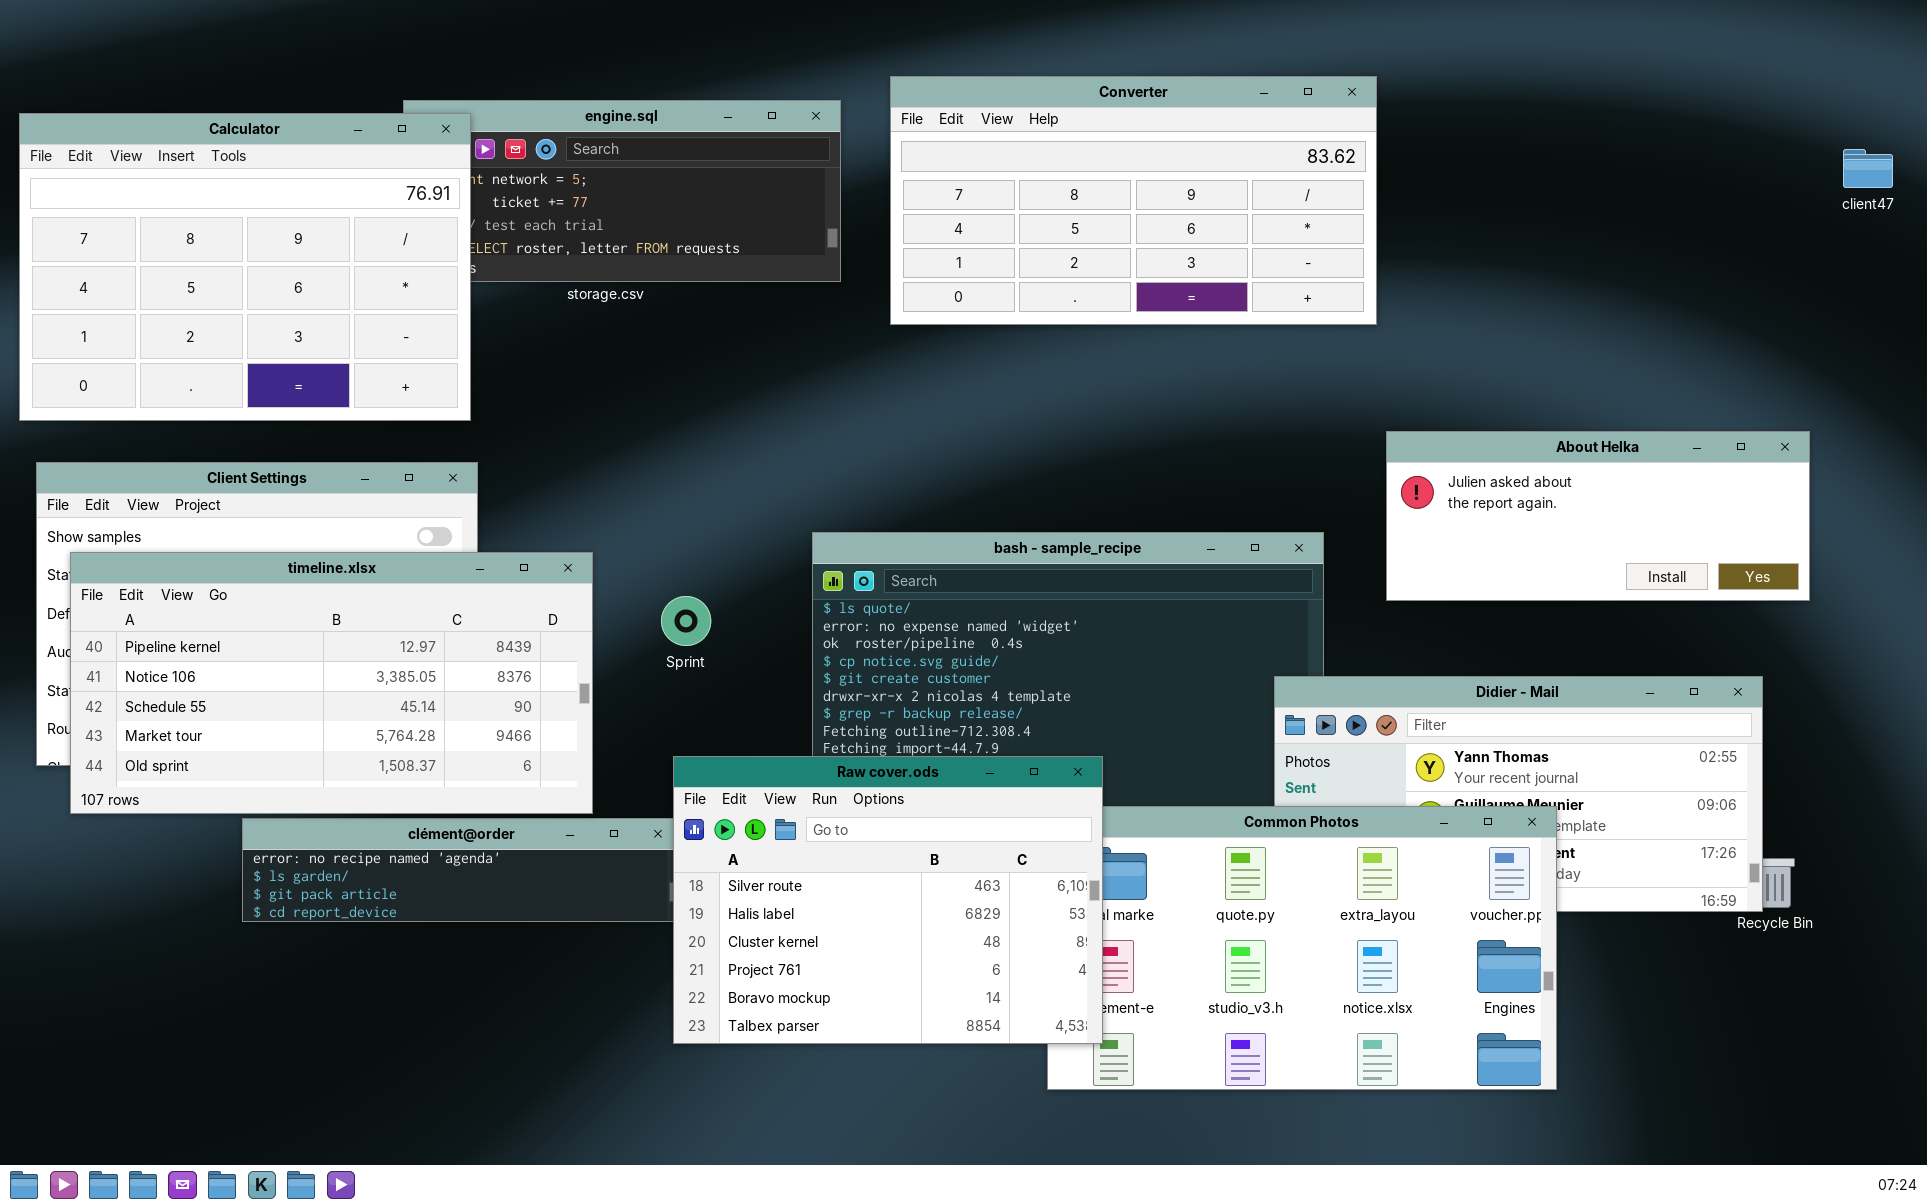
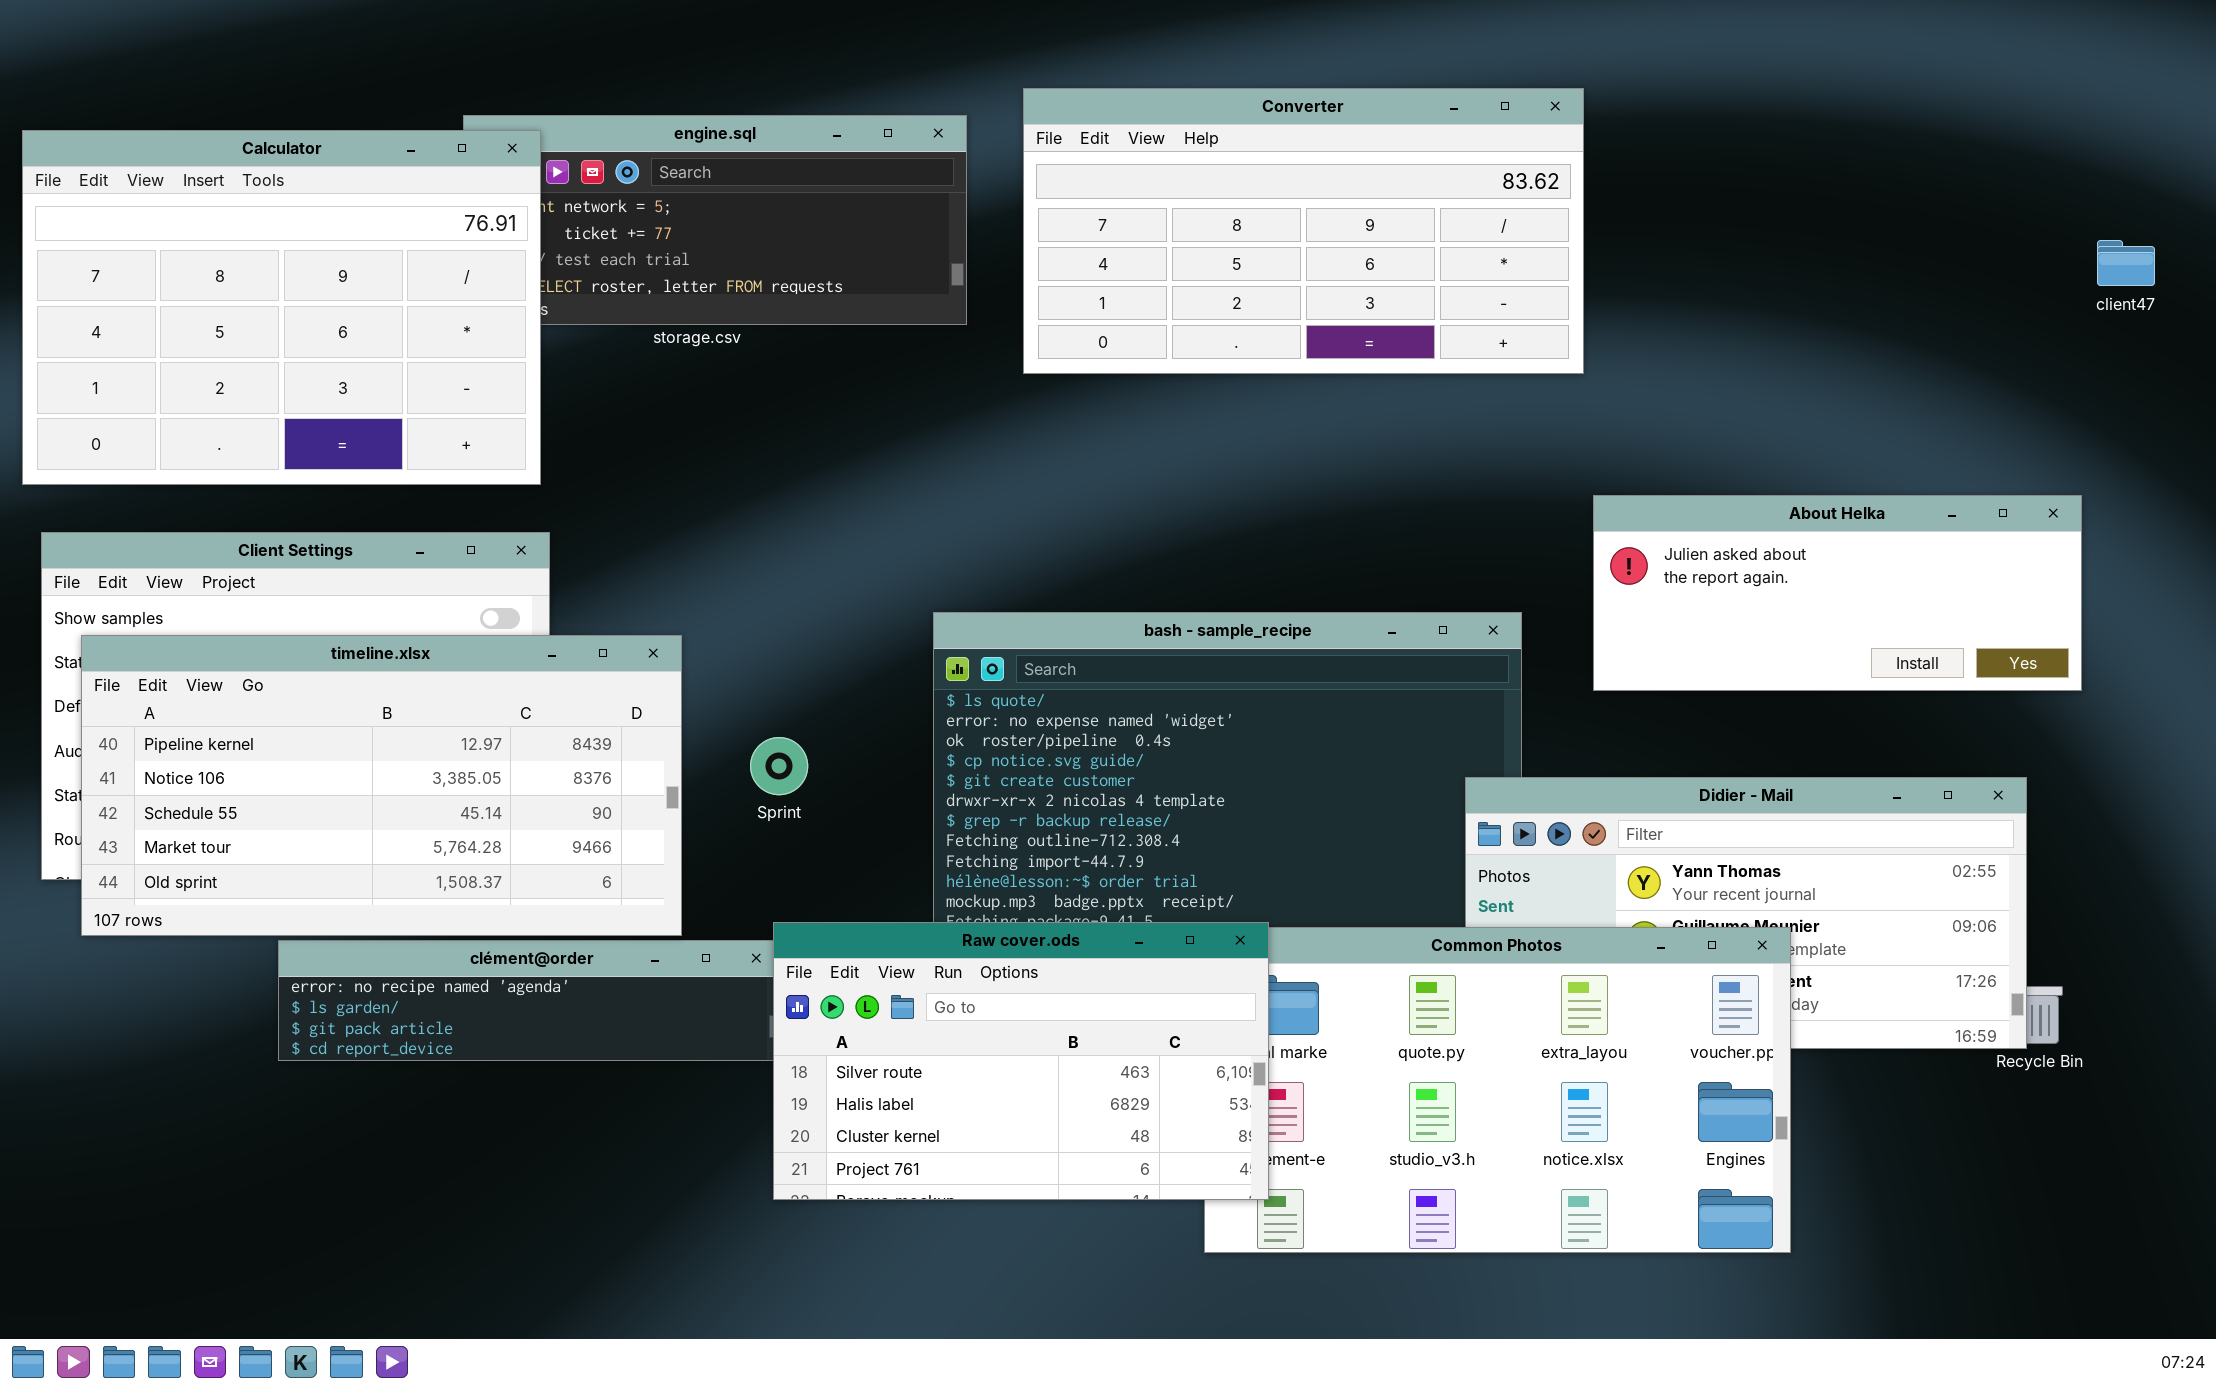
client47: [1843,149,1893,188] -> [2097,240,2155,286], moved
Sprint: [661,596,711,646] -> [750,737,808,795], moved
Raw cover.ods: [673,756,1103,1044] -> [773,922,1269,1200], resized

